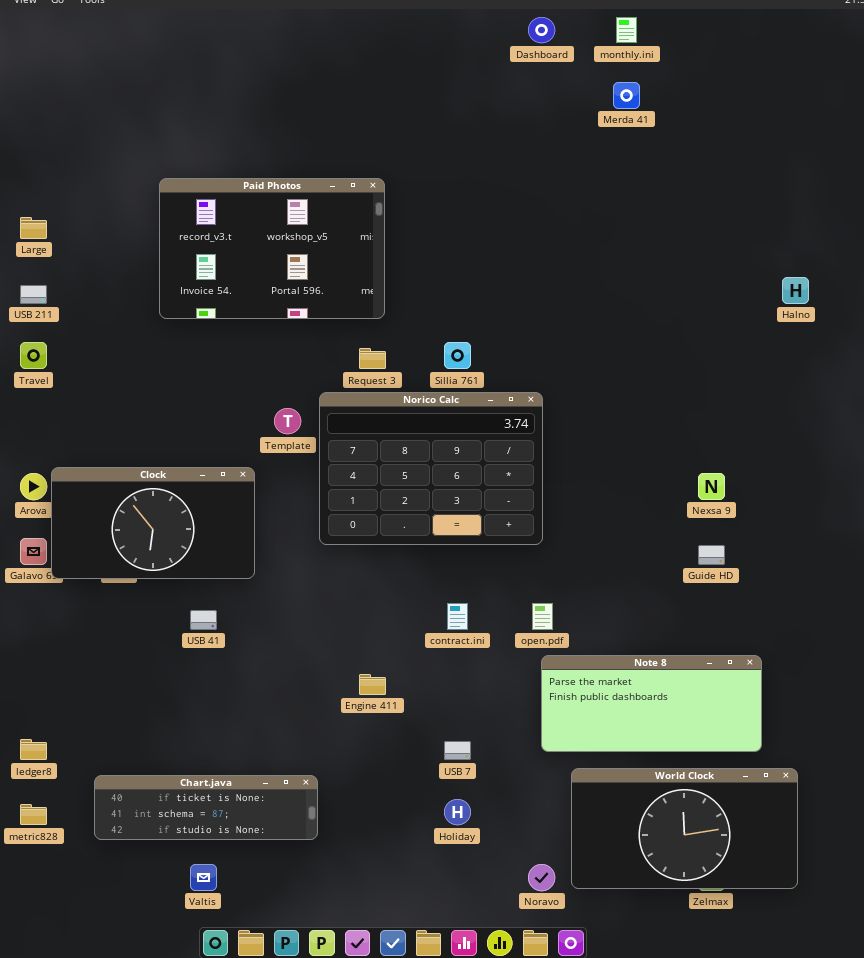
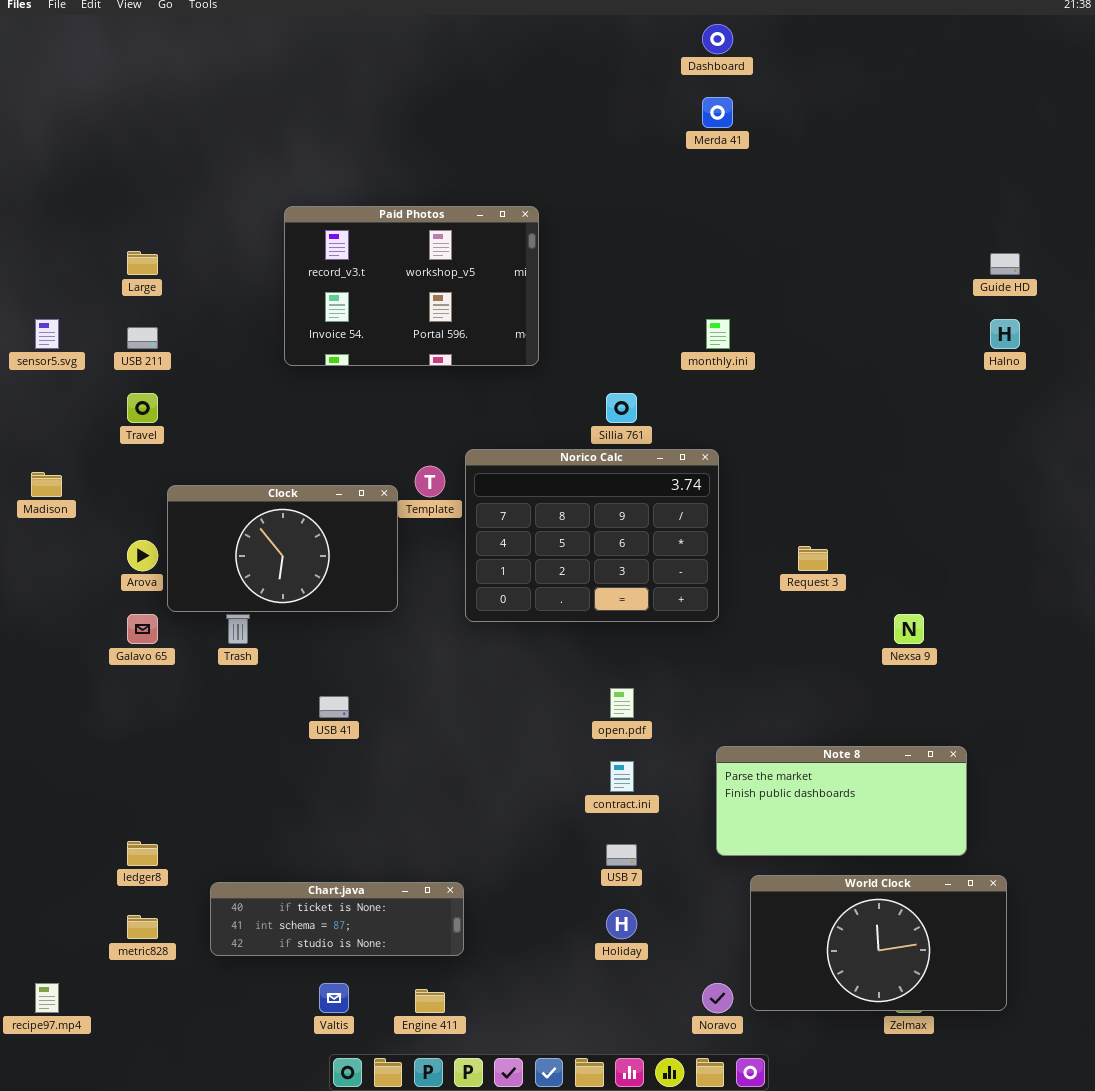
monthly.ini: [616,17,637,43] -> [706,319,730,349], moved
Merda 41: [613,82,640,109] -> [702,97,733,128], moved
Request 3: [359,348,386,369] -> [798,546,828,571], moved
Clock: [51,467,255,579] -> [167,485,398,612], moved
Nexsa 9: [698,473,725,500] -> [894,614,924,644], moved
Guide HD: [698,545,725,565] -> [990,253,1020,275], moved
contract.ini: [447,603,468,630] -> [610,761,634,792], moved
open.pdf: [532,603,553,630] -> [610,688,634,718], moved
Engine 411: [359,674,386,695] -> [415,989,445,1013], moved

